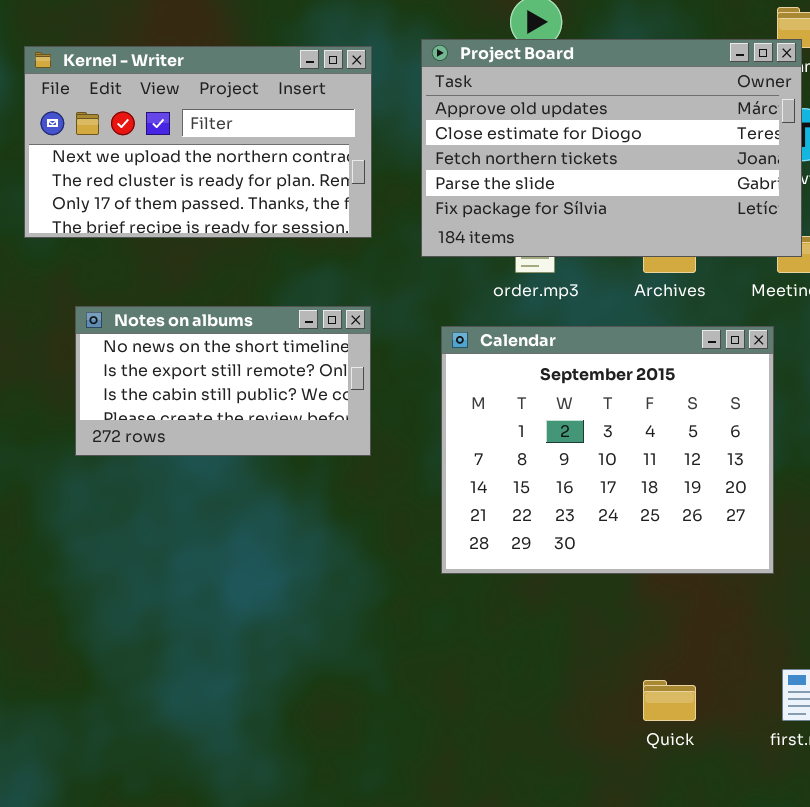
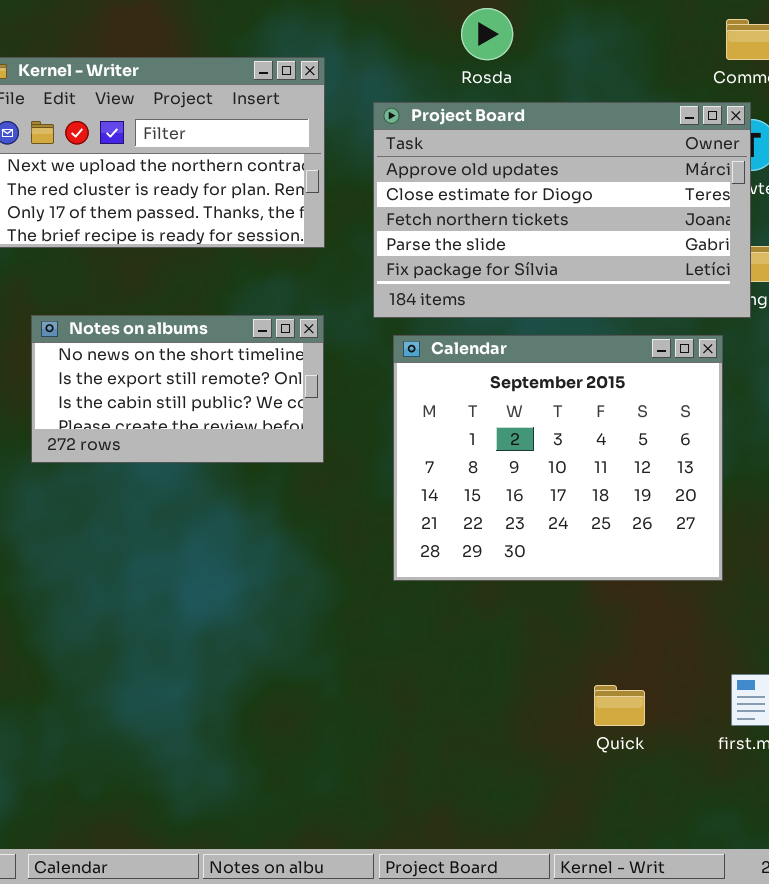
Project Board: [421,39,802,257] -> [373,102,751,318], moved

